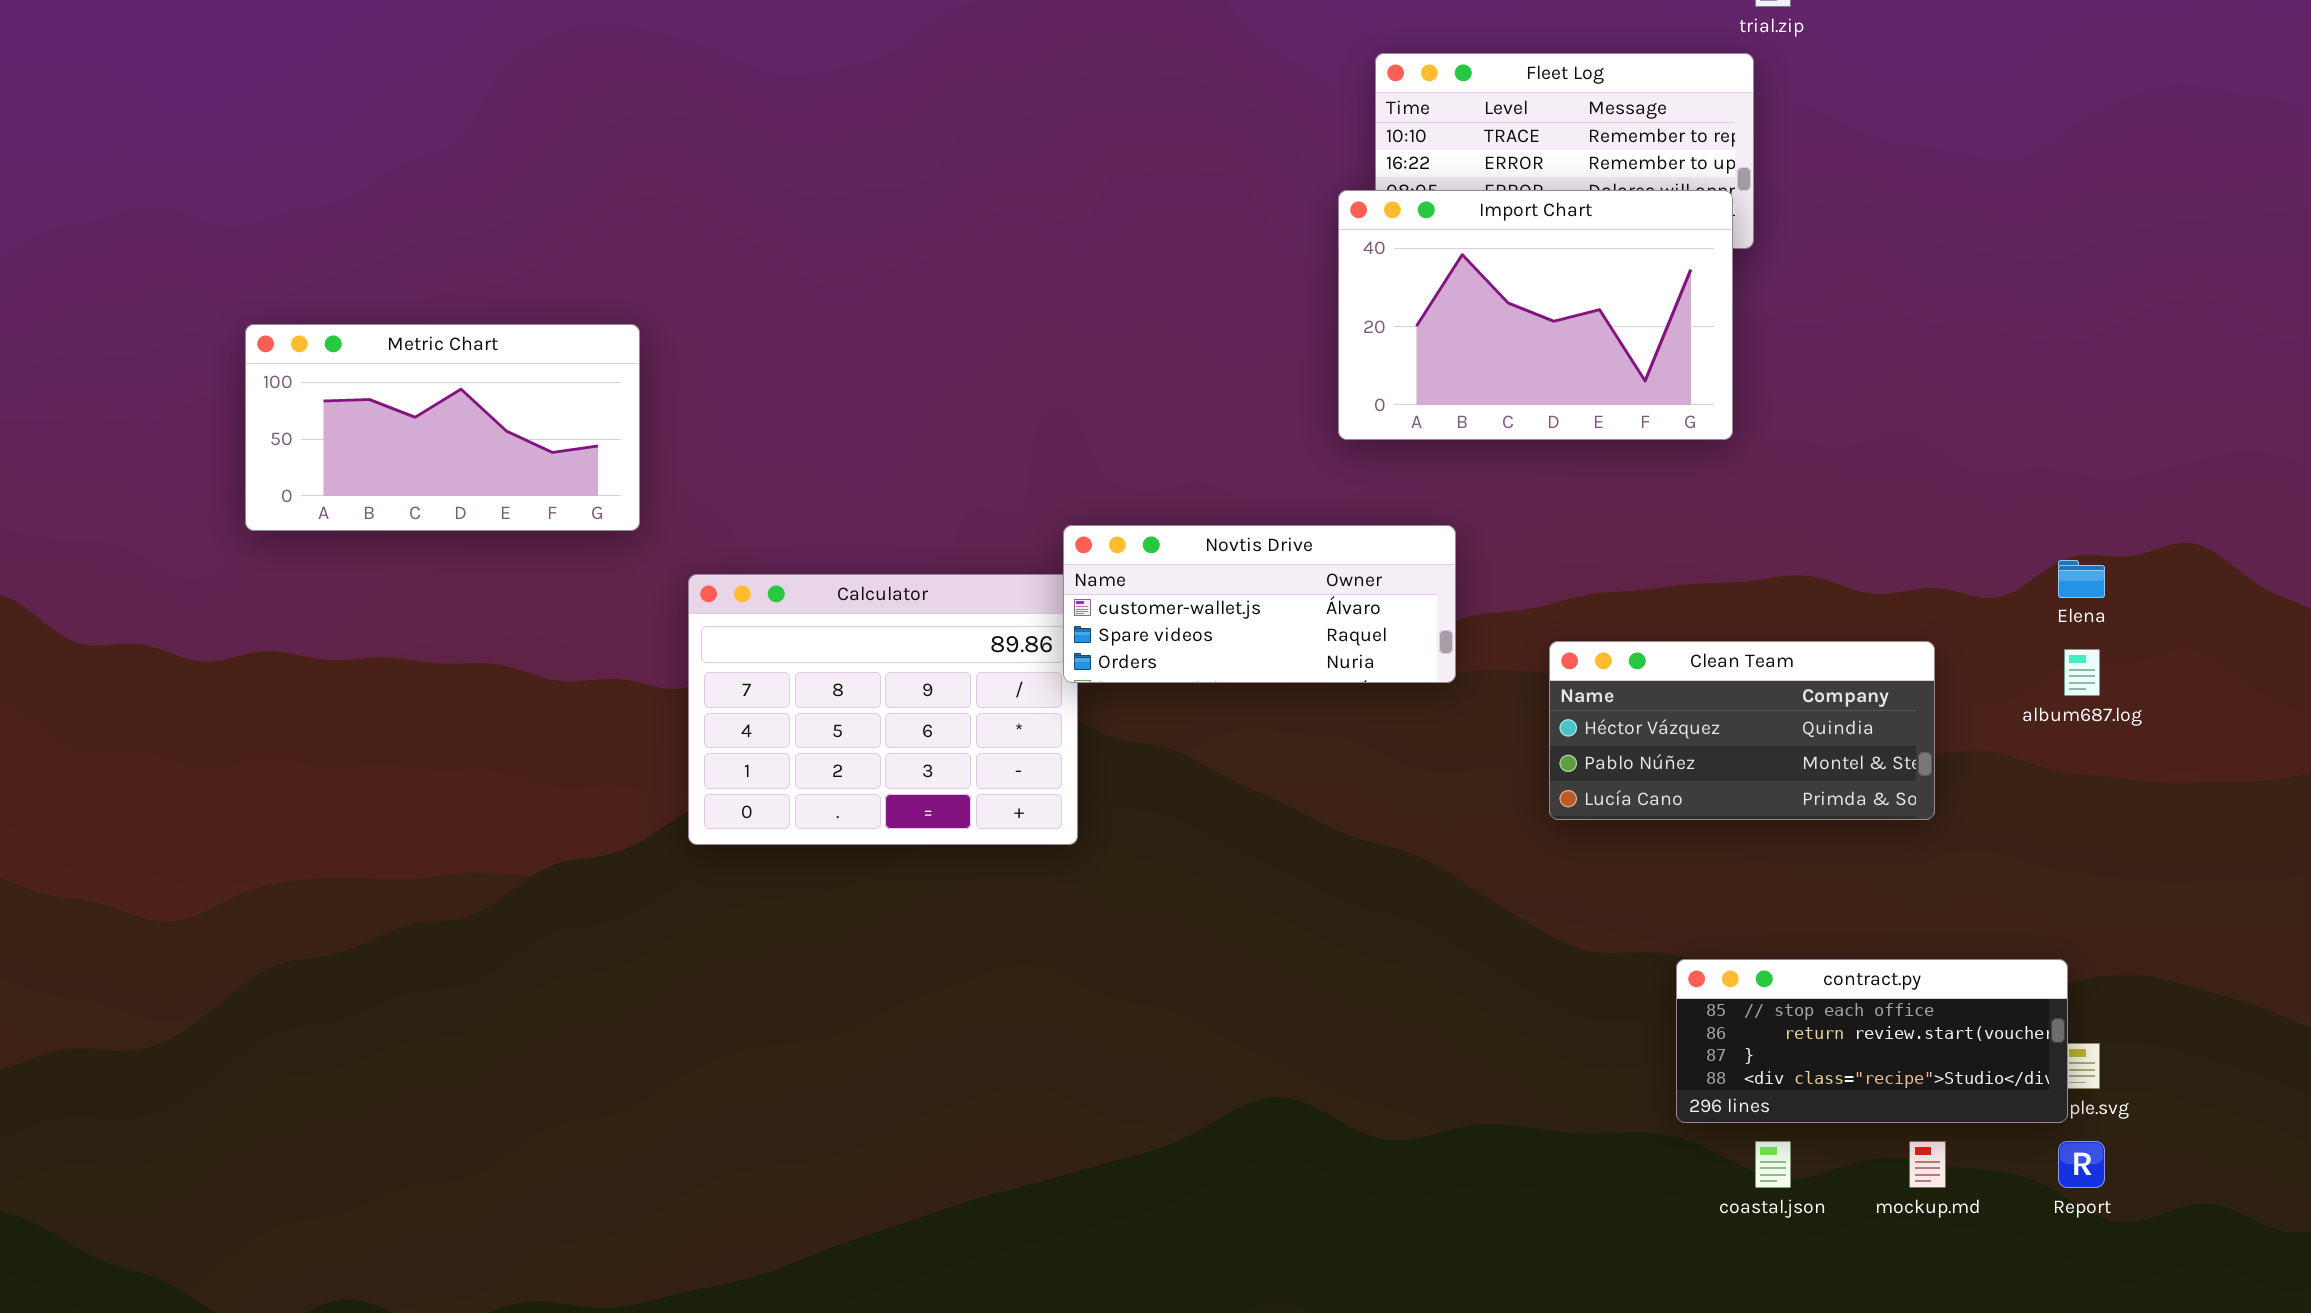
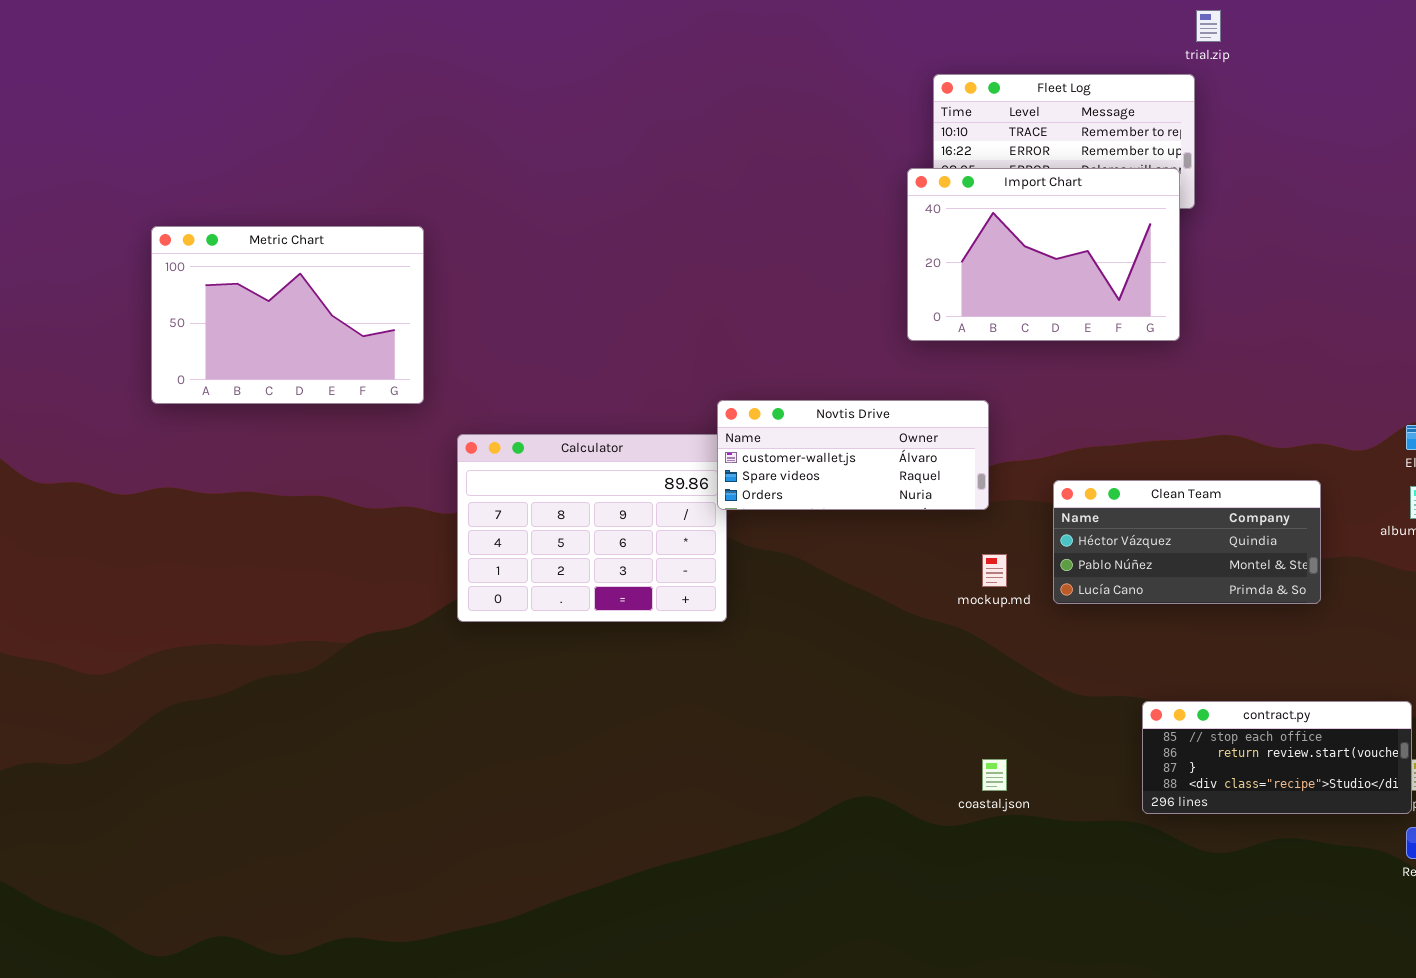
Metric Chart: [245,324,640,531] -> [151,226,424,404], resized
coastal.json: [1755,1141,1791,1188] -> [982,759,1007,791], moved
mockup.md: [1909,1141,1946,1188] -> [982,554,1007,587], moved

